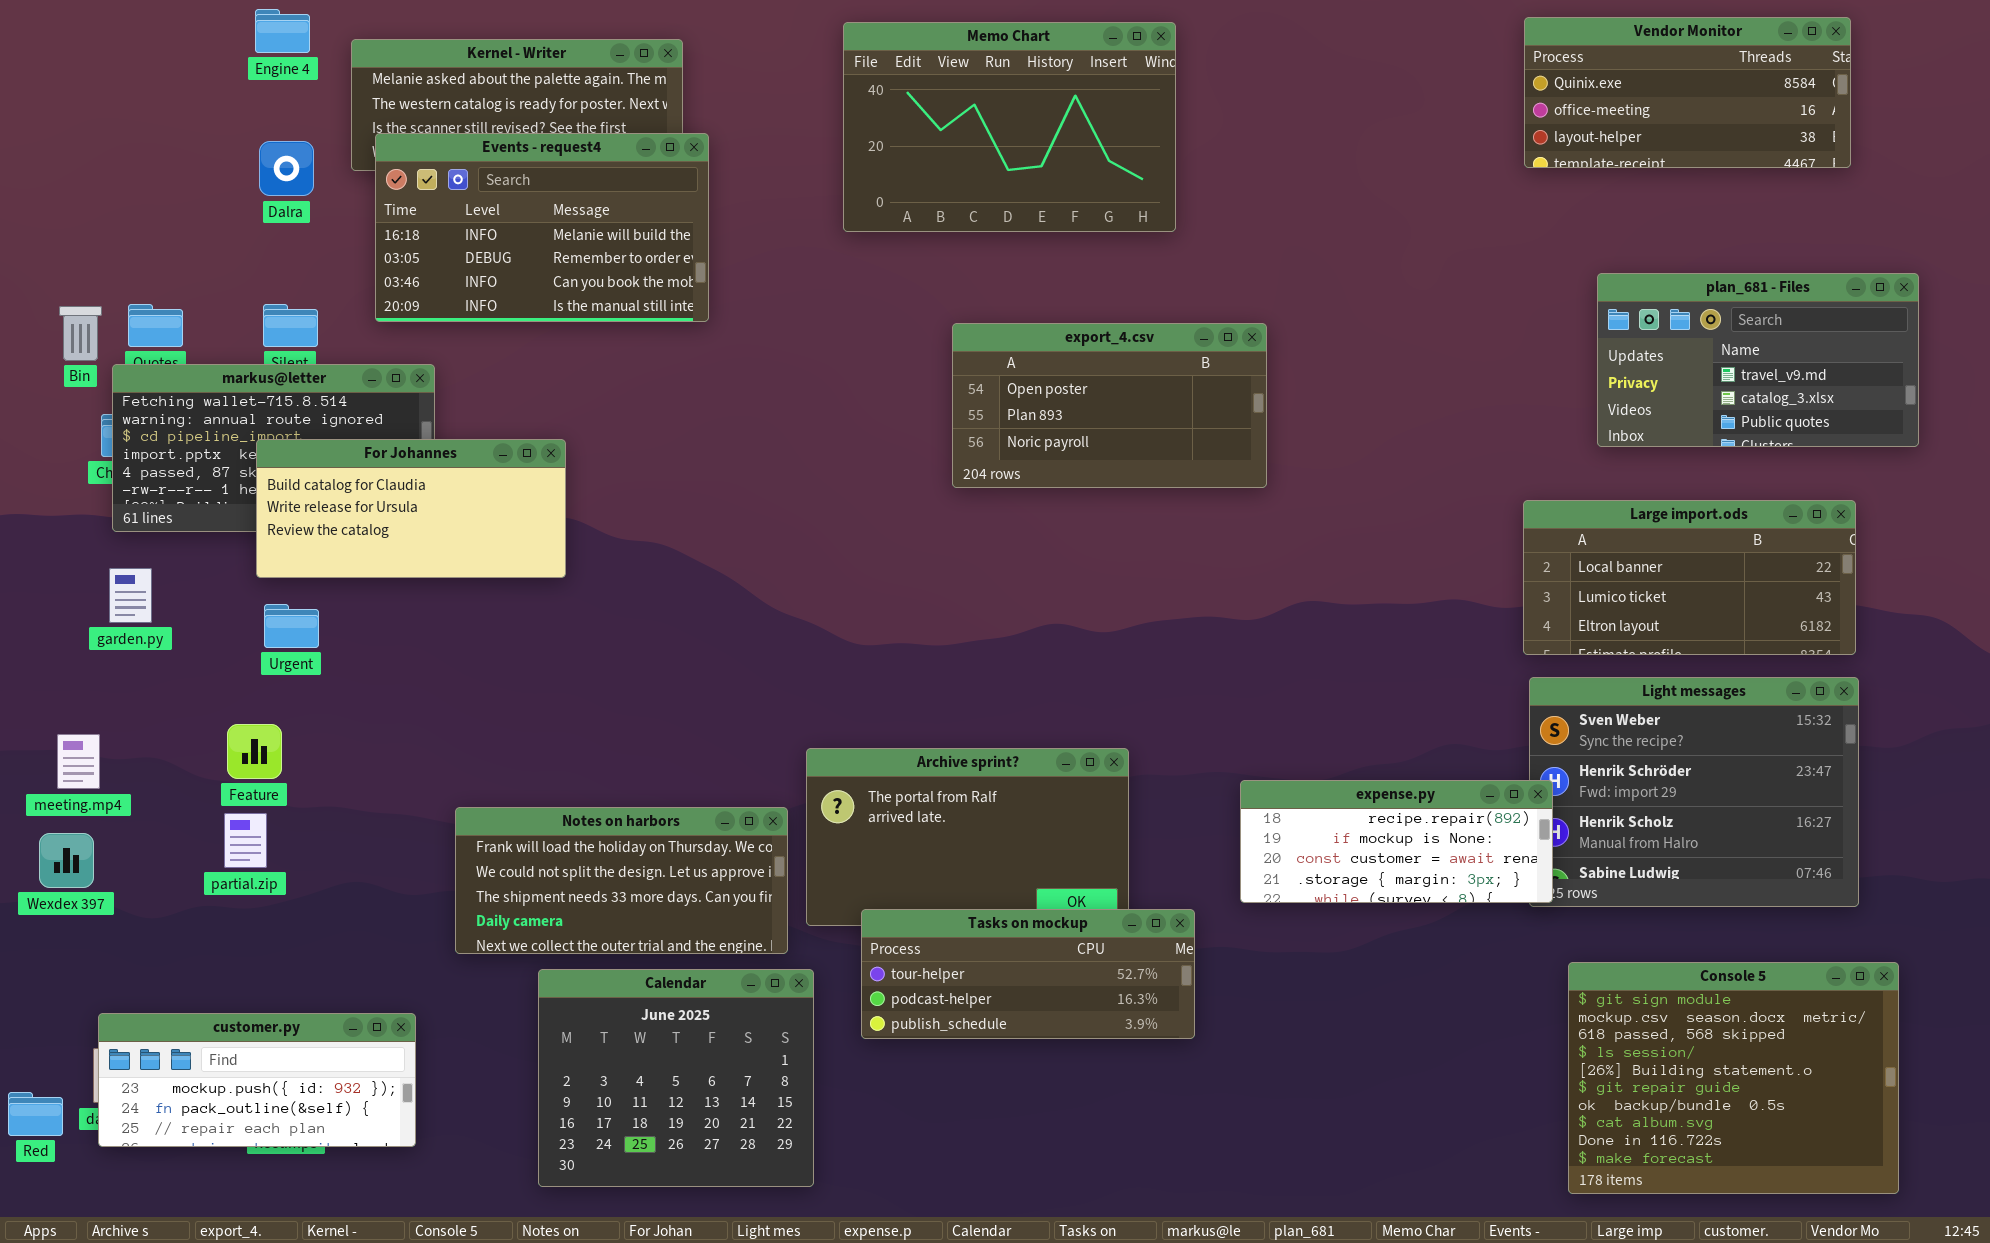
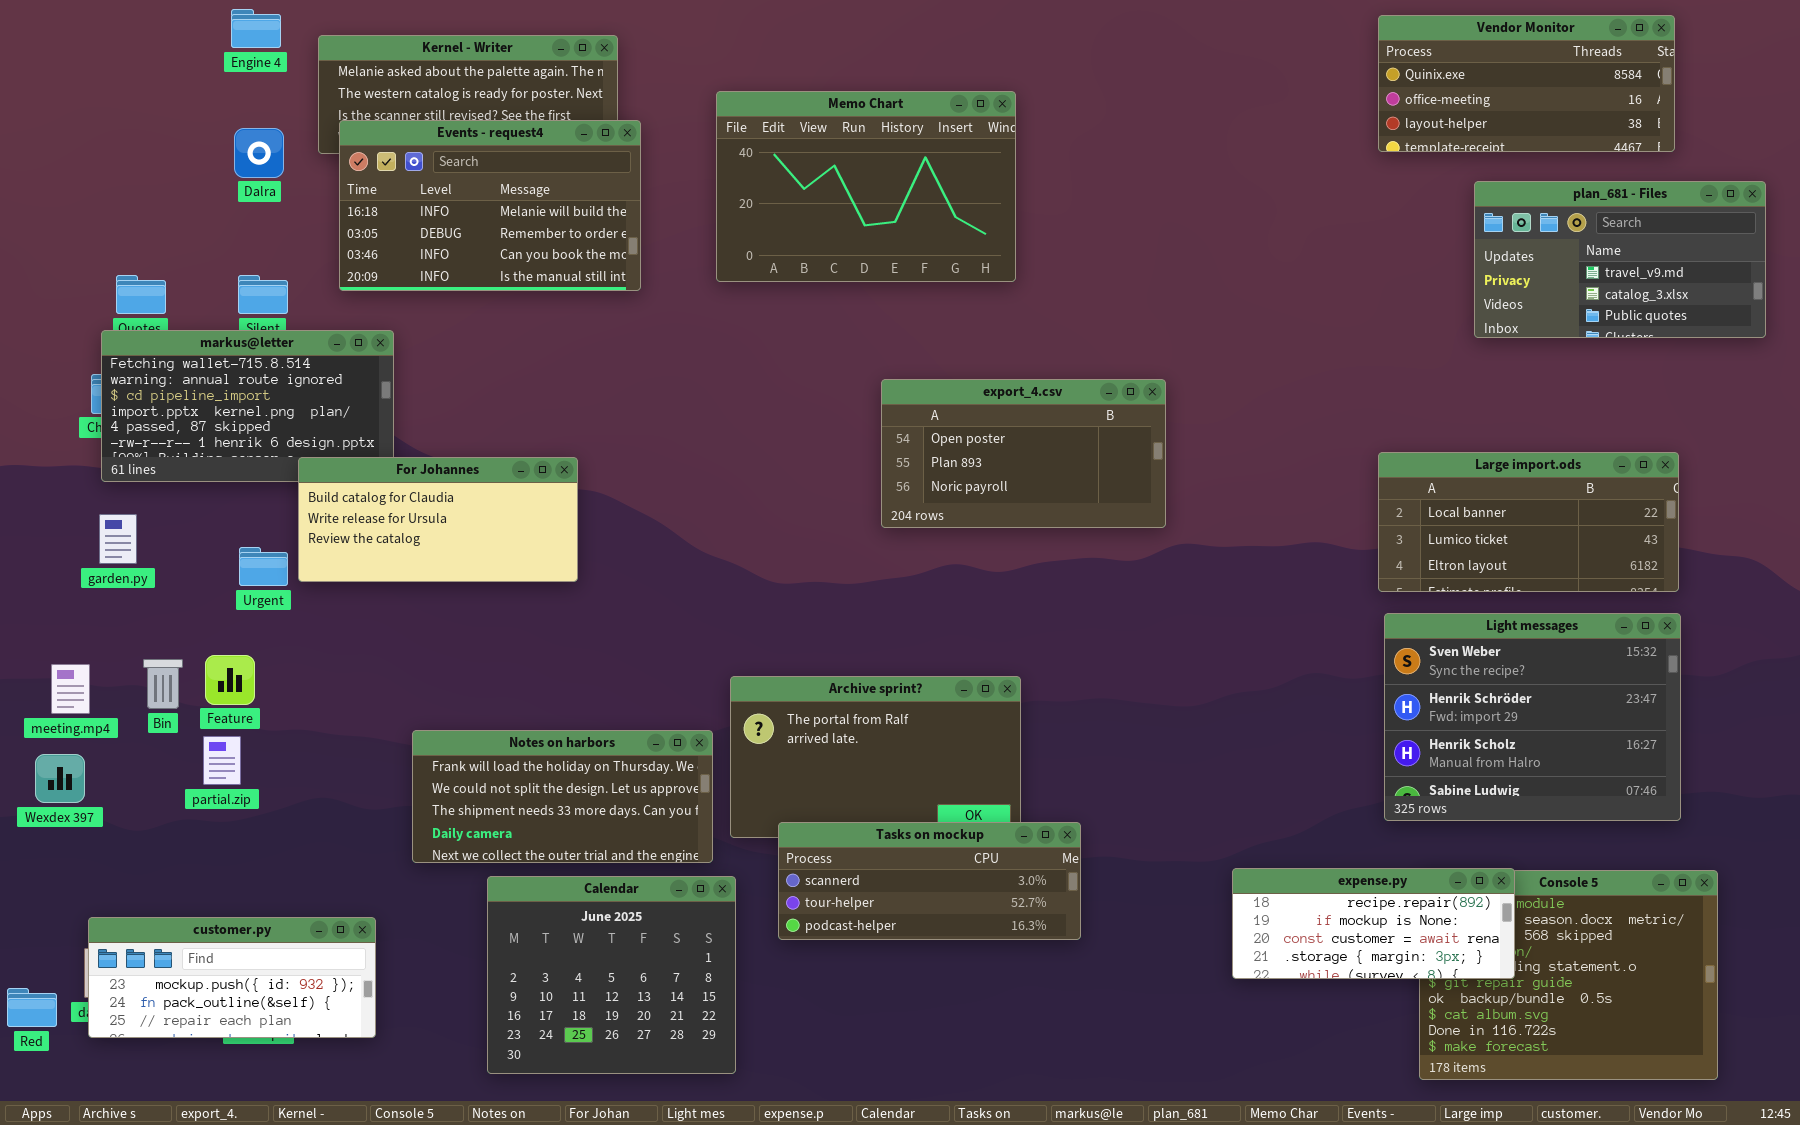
Memo Chart: [843,22,1176,232] -> [716,91,1016,282], moved
plan_681 - Files: [1597,273,1919,447] -> [1474,181,1766,338], moved
Bin: [59,306,102,361] -> [143,659,183,709], moved
export_4.csv: [952,323,1267,488] -> [881,379,1166,528], moved
For Johannes: [256,439,566,578] -> [298,457,578,582], moved
expense.py: [1240,780,1553,903] -> [1232,868,1515,979], moved
Tasks on mockup: [861,909,1195,1039] -> [778,822,1081,940], scrolled up 1 row

